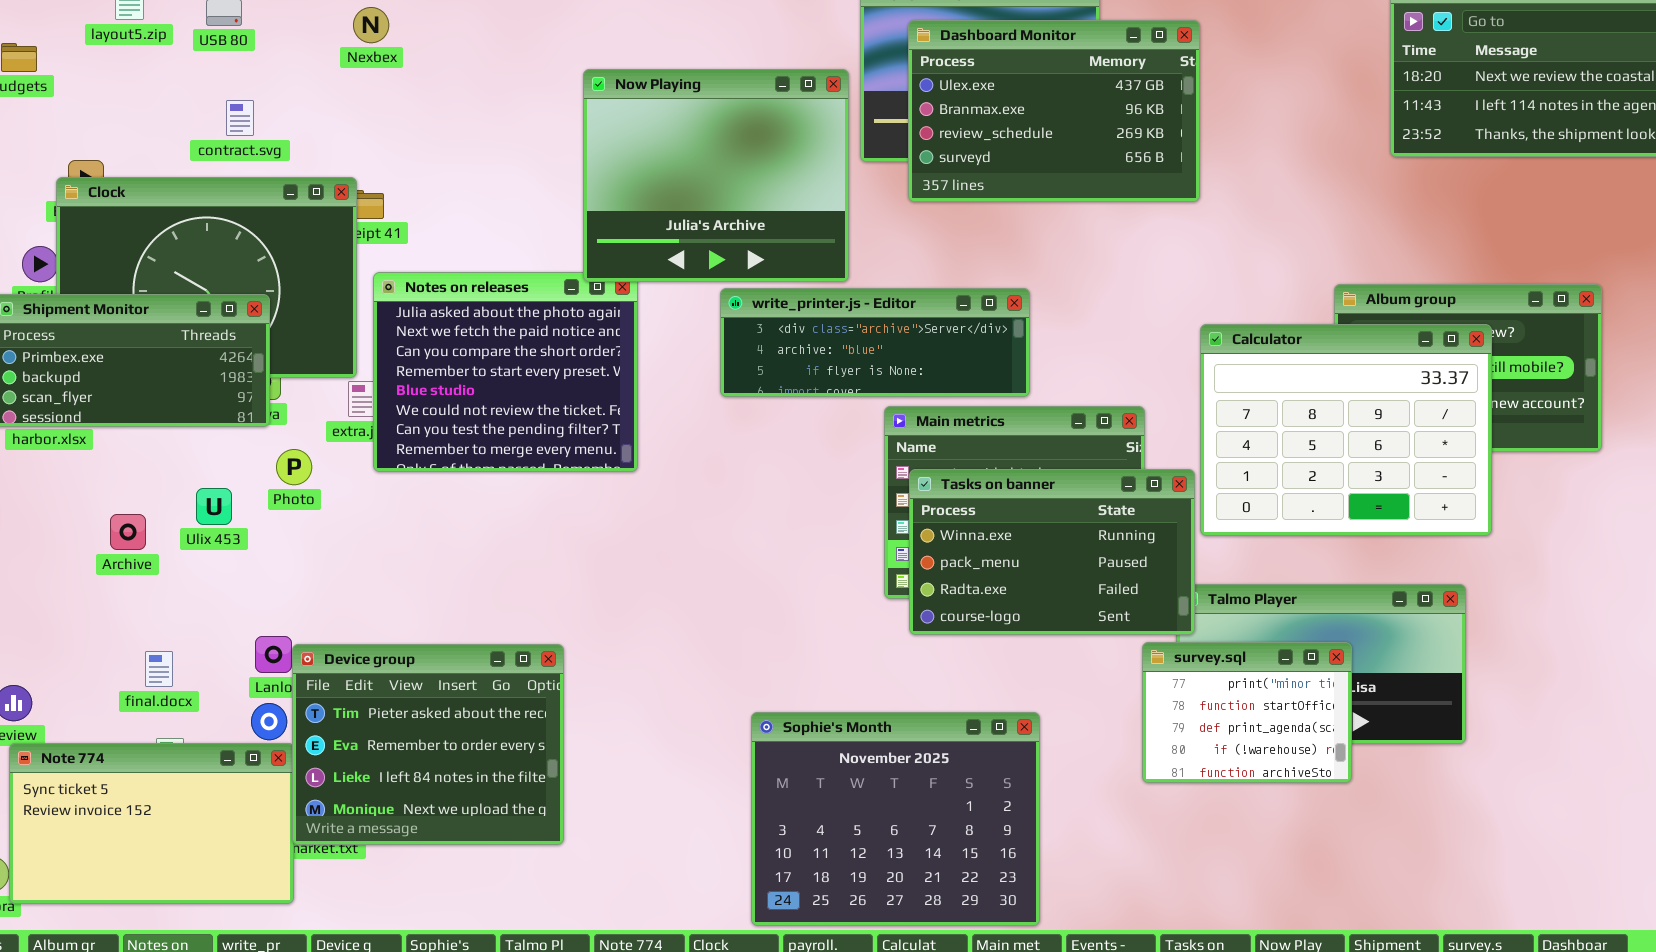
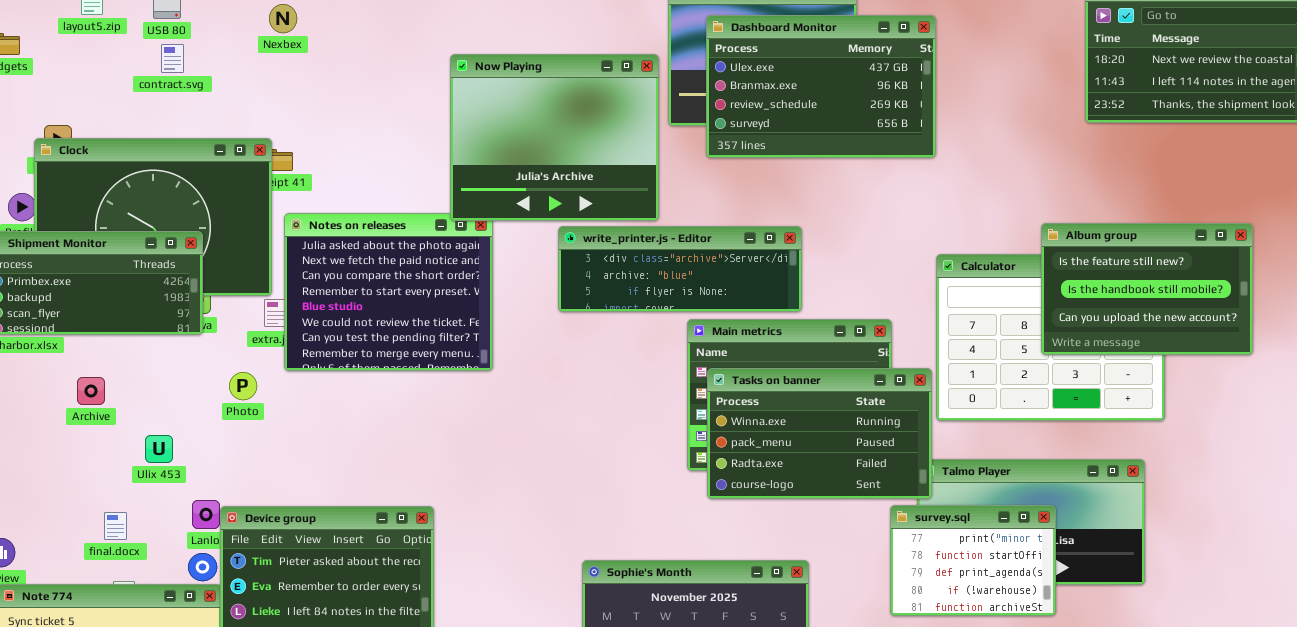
contract.svg: [226,100,254,136] -> [161,44,184,73], moved
Album group: [1334,284,1602,452] -> [1041,223,1253,355], raised
Photo: [276,449,312,485] -> [229,372,257,400], moved
Ulix 453: [196,488,232,525] -> [145,435,173,463], moved
Archive: [110,514,146,550] -> [77,377,105,405], moved

